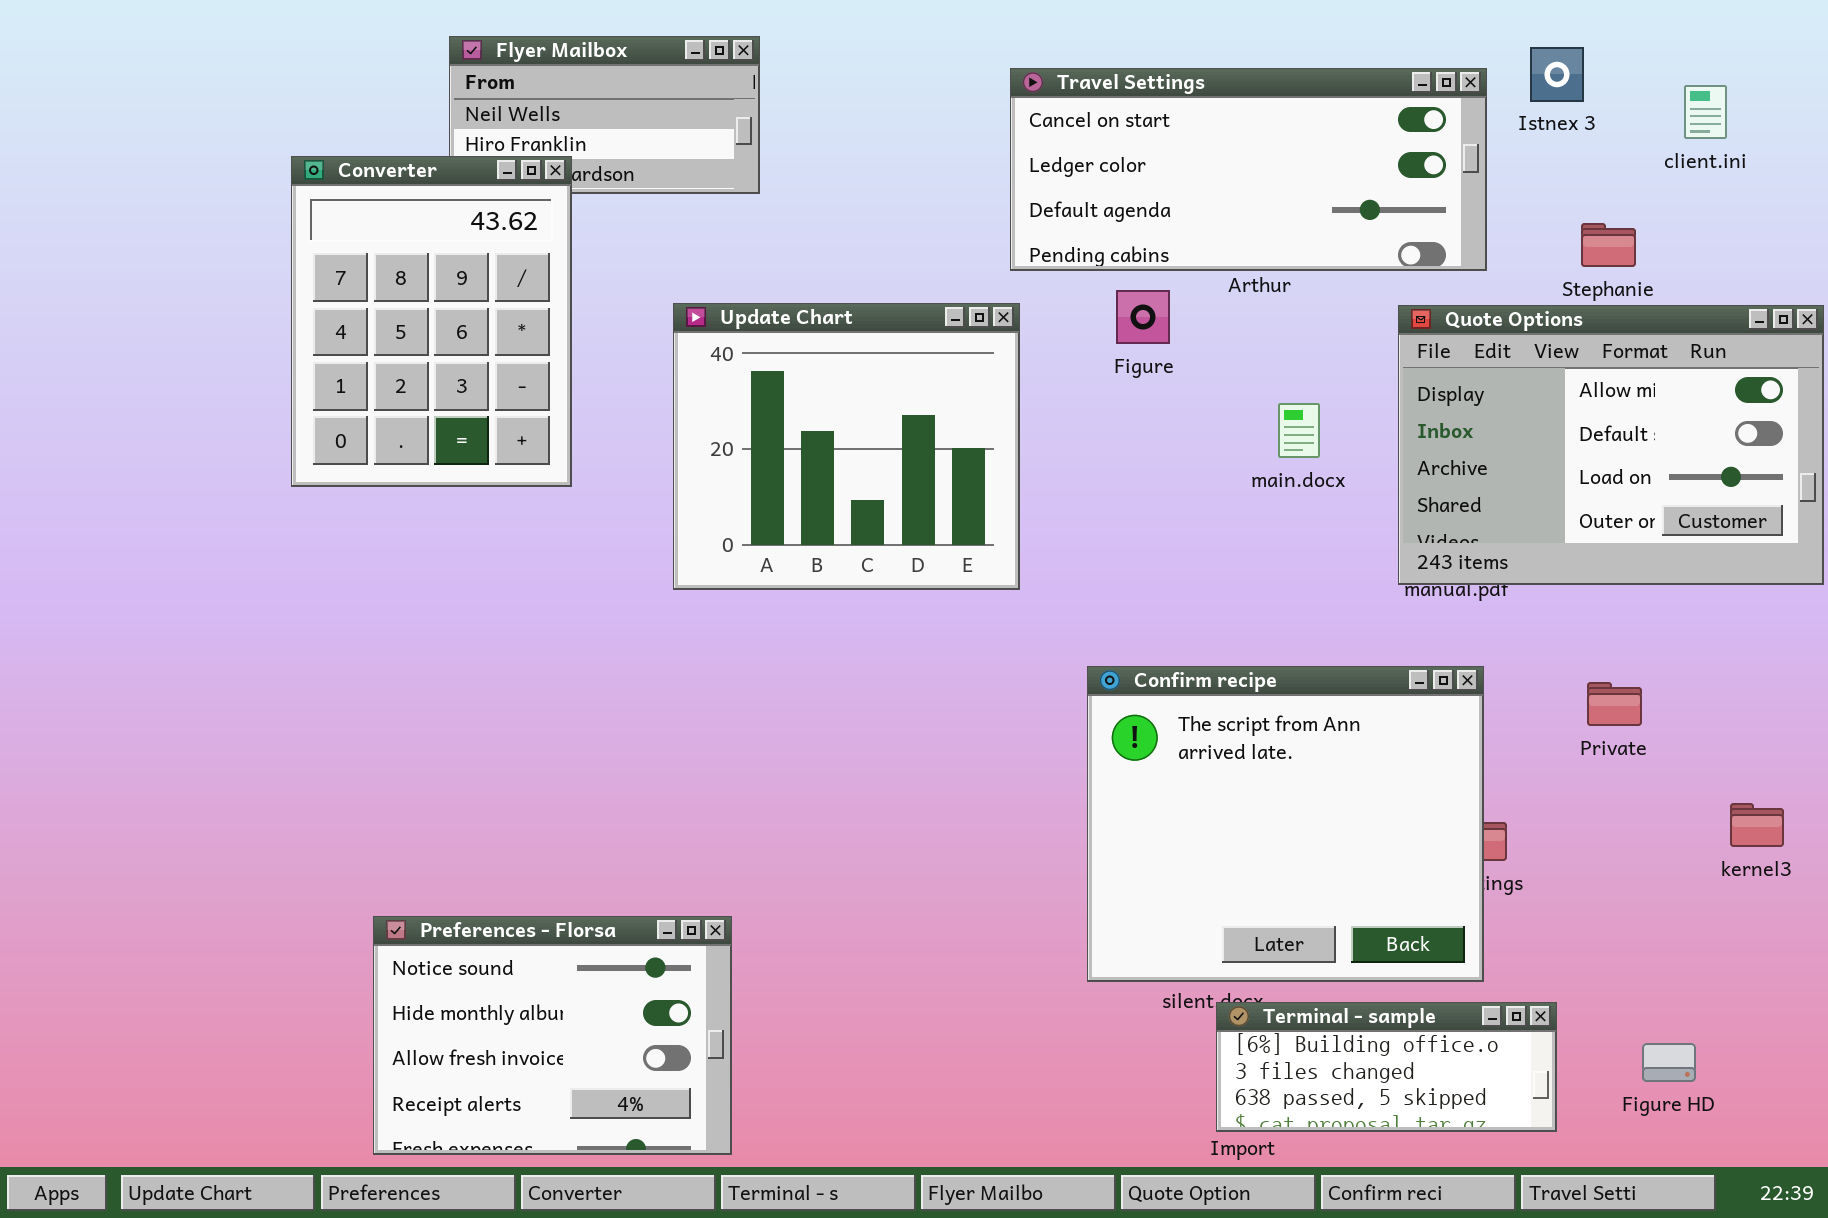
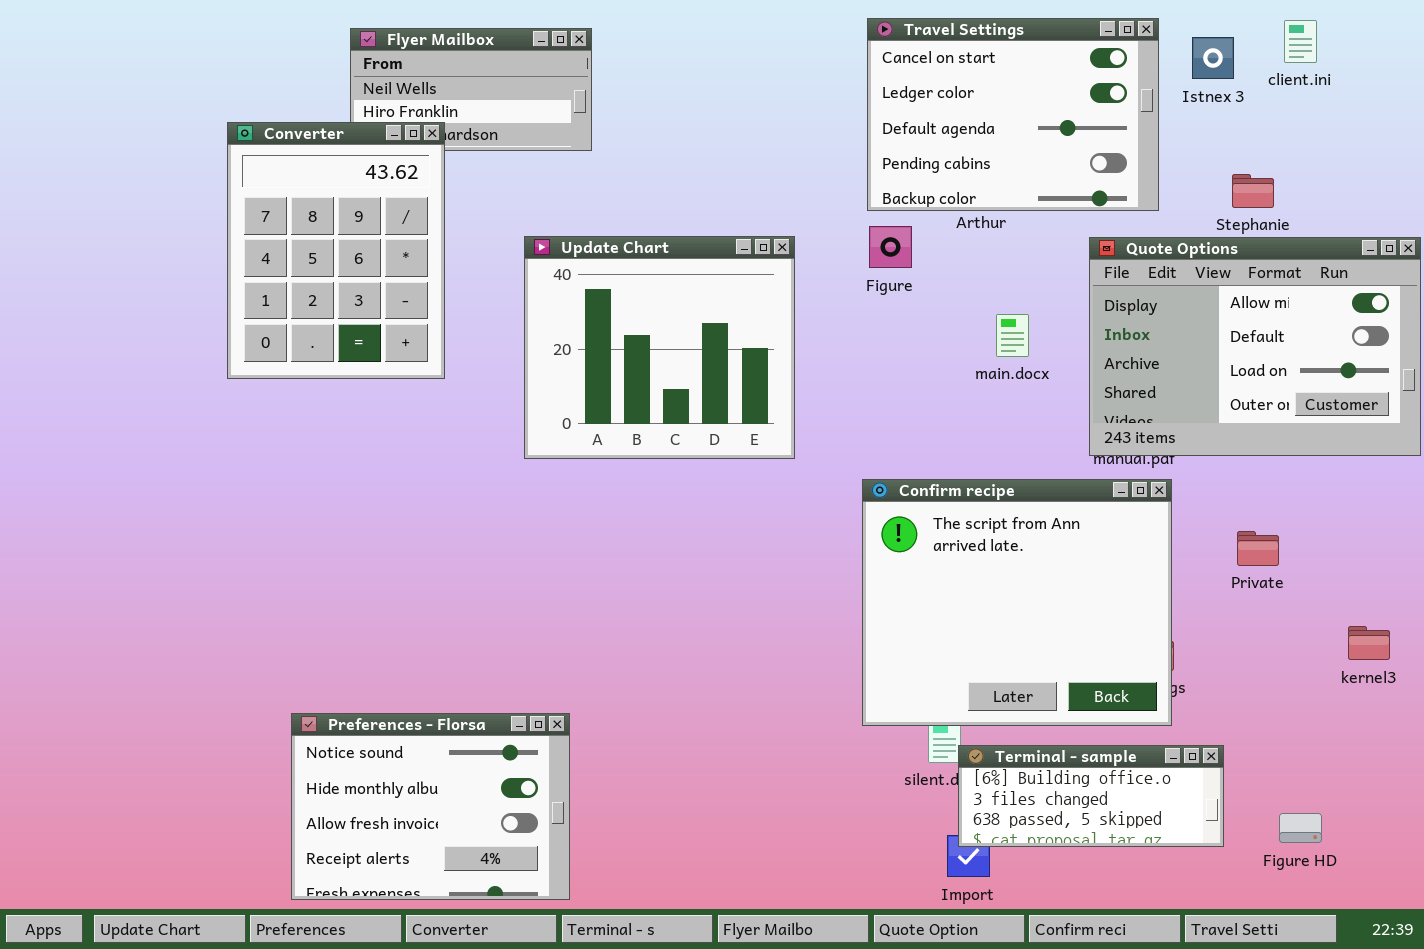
Travel Settings: [1010,68,1487,271] -> [867,18,1159,211], resized
client.ini: [1684,85,1727,139] -> [1284,20,1317,63], moved
Confirm recipe: [1087,666,1484,982] -> [862,479,1172,726], moved
Terminal - sample: [1216,1002,1557,1132] -> [958,745,1224,847], moved

